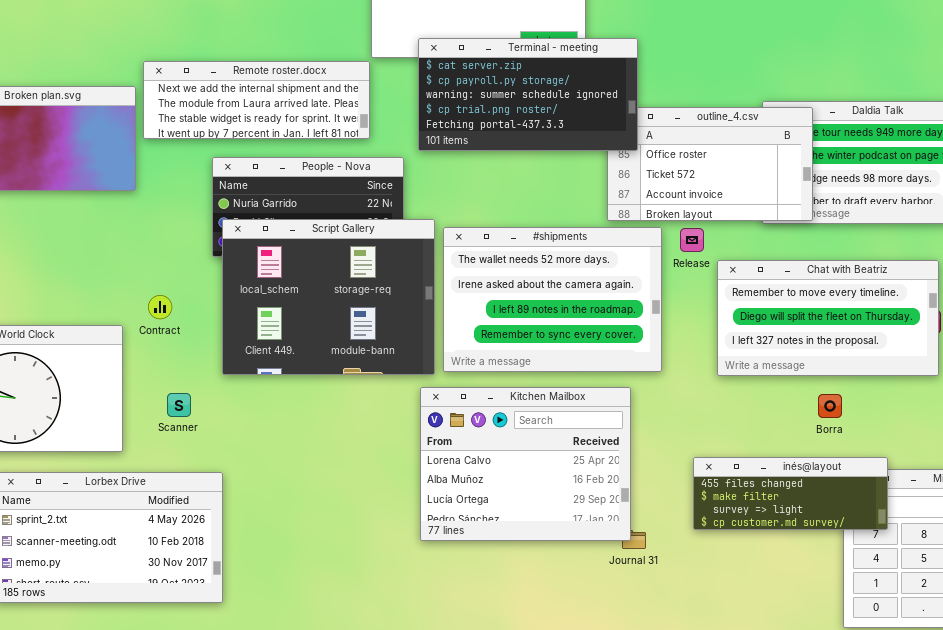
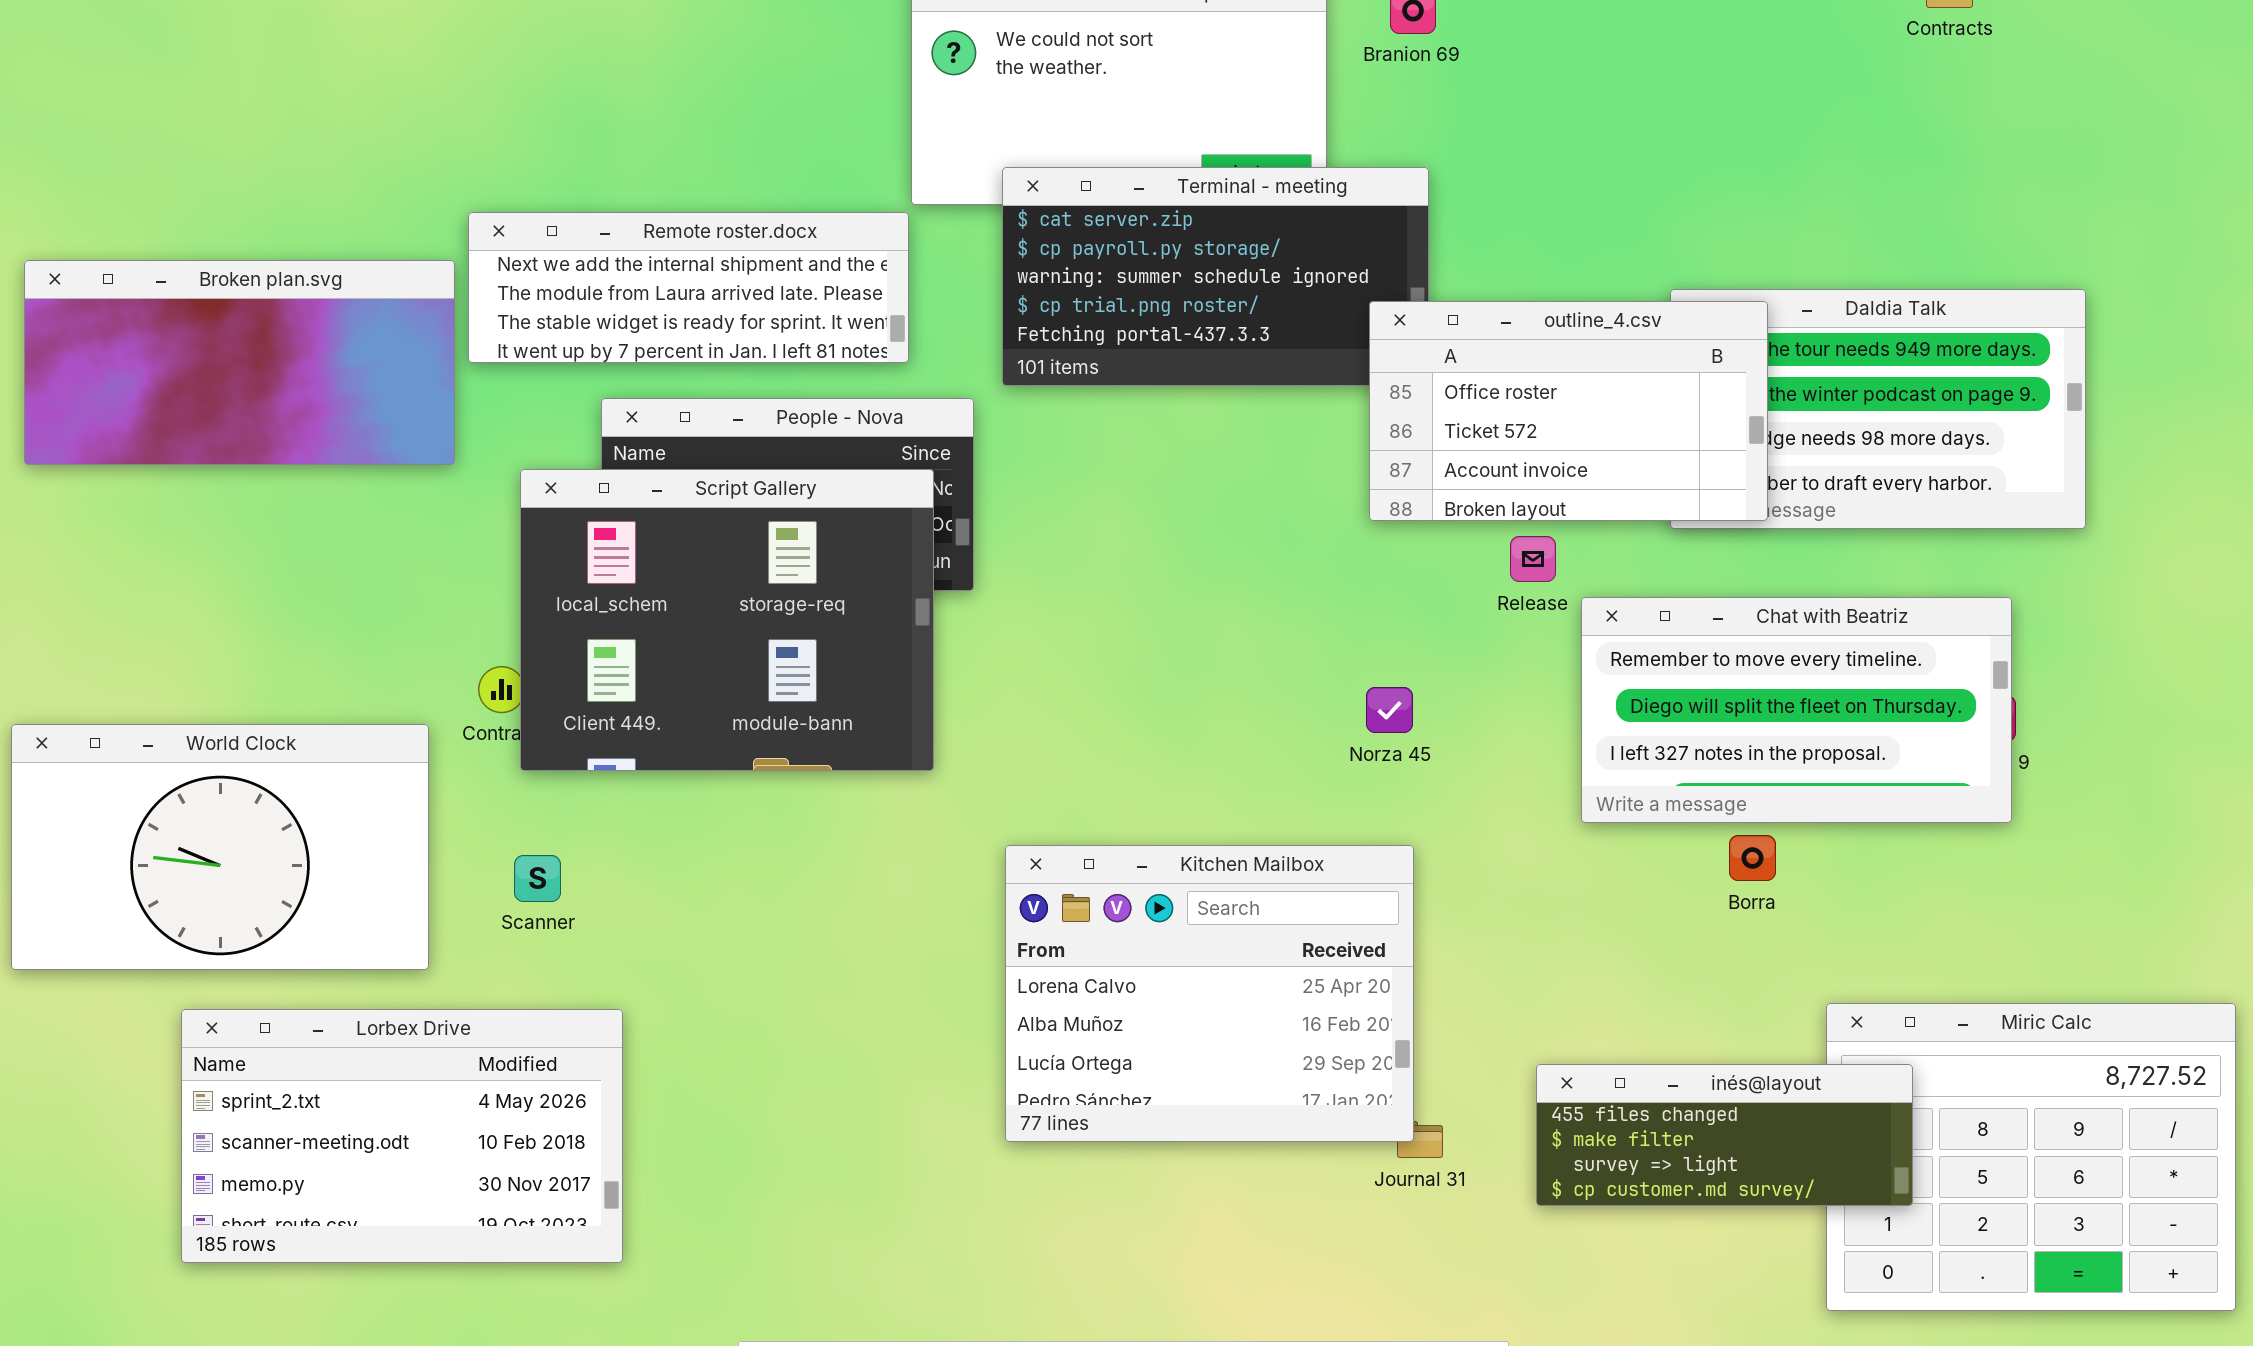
outline_4.csv: [607,107,813,221] -> [1369,301,1768,521], raised
Script Gallery: [222,219,435,375] -> [520,469,934,771], moved
#shipments: [443,227,662,372] -> none, closed
Borra: [818,394,842,418] -> [1729,835,1776,881], moved
inés@layout: [693,457,888,530] -> [1536,1064,1913,1206], moved

